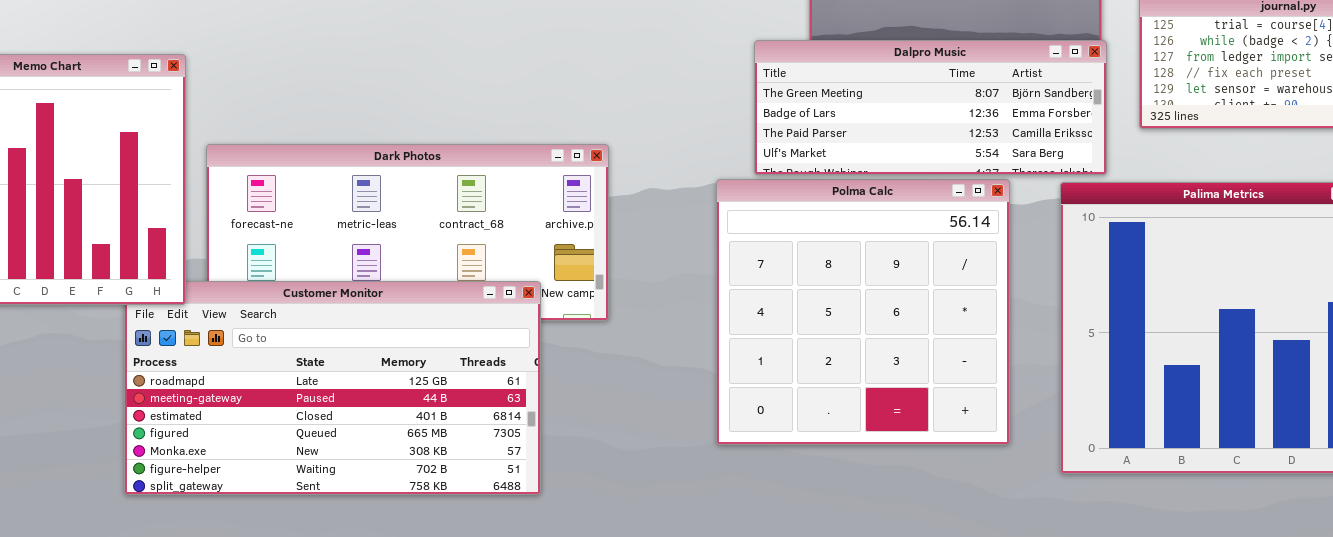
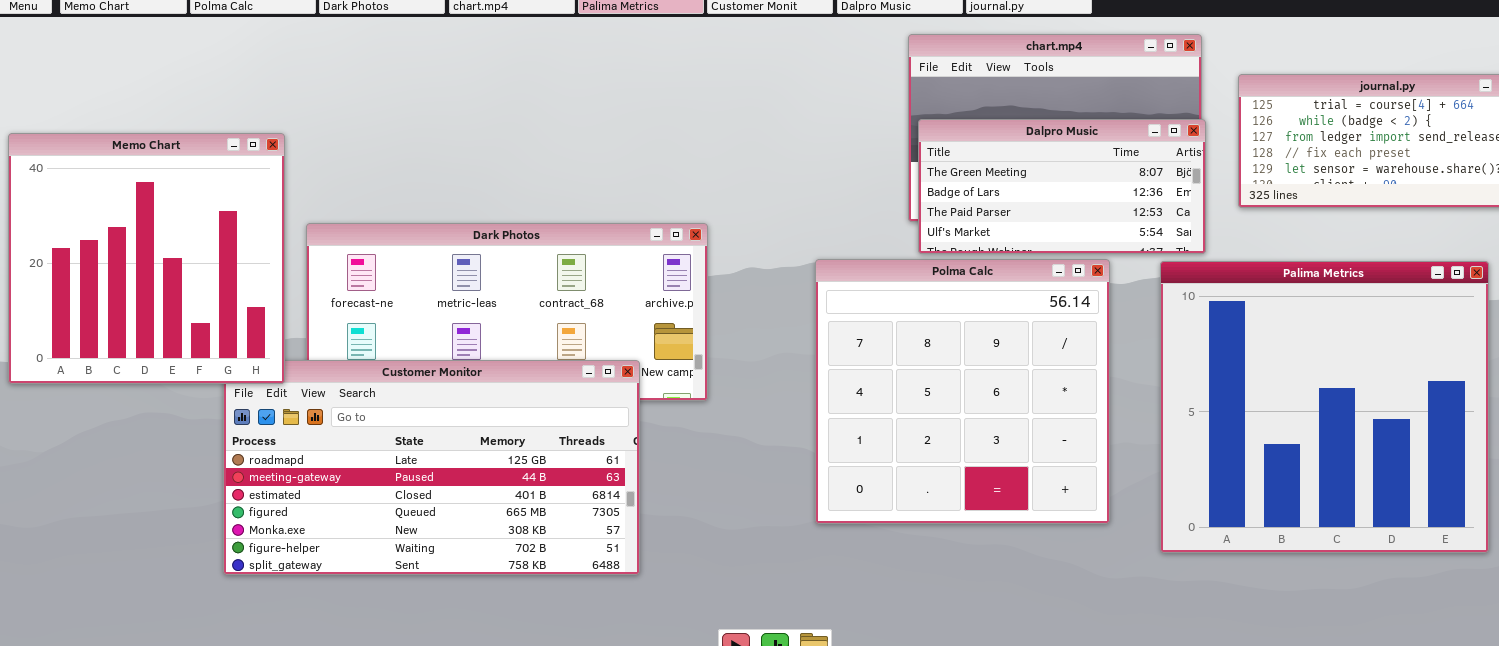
Dalpro Music: [754,40,1107,175] -> [918,119,1206,254], resized

